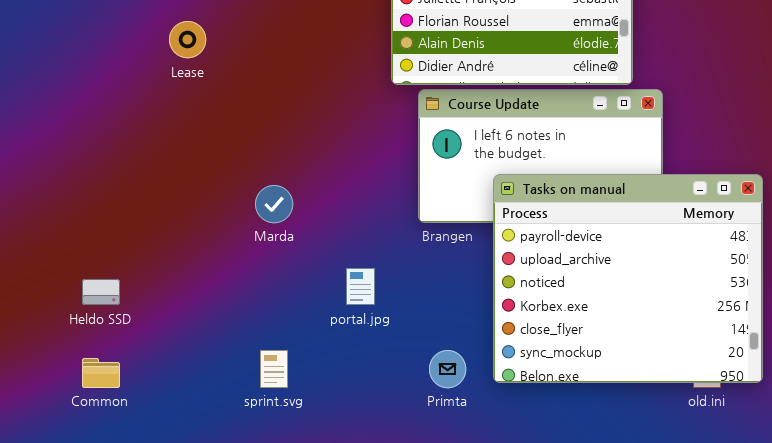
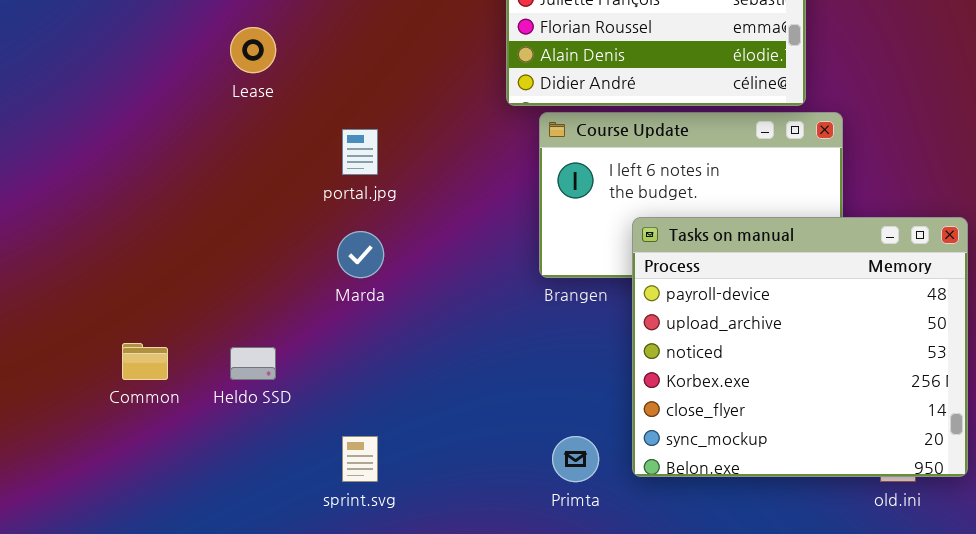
portal.jpg: [346,268,375,305] -> [342,129,378,175], moved
Heldo SSD: [82,279,120,305] -> [230,347,276,380], moved
Common: [82,358,120,388] -> [122,343,168,380], moved

